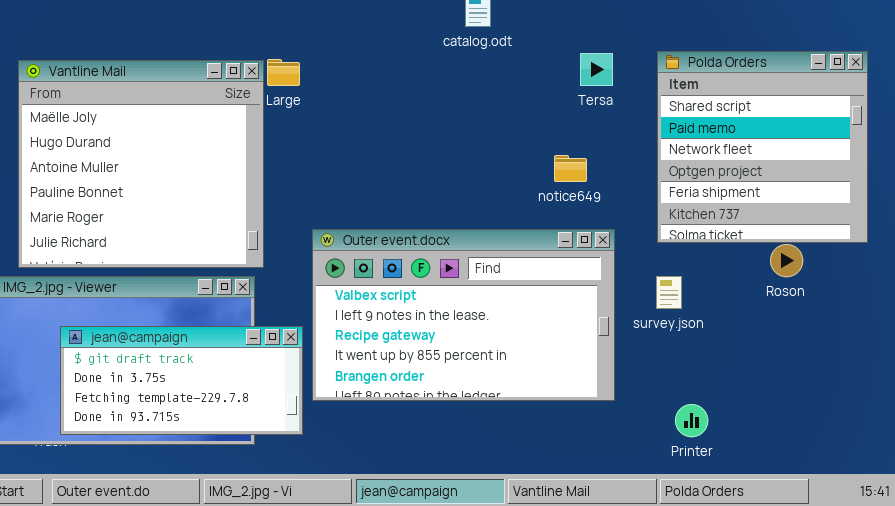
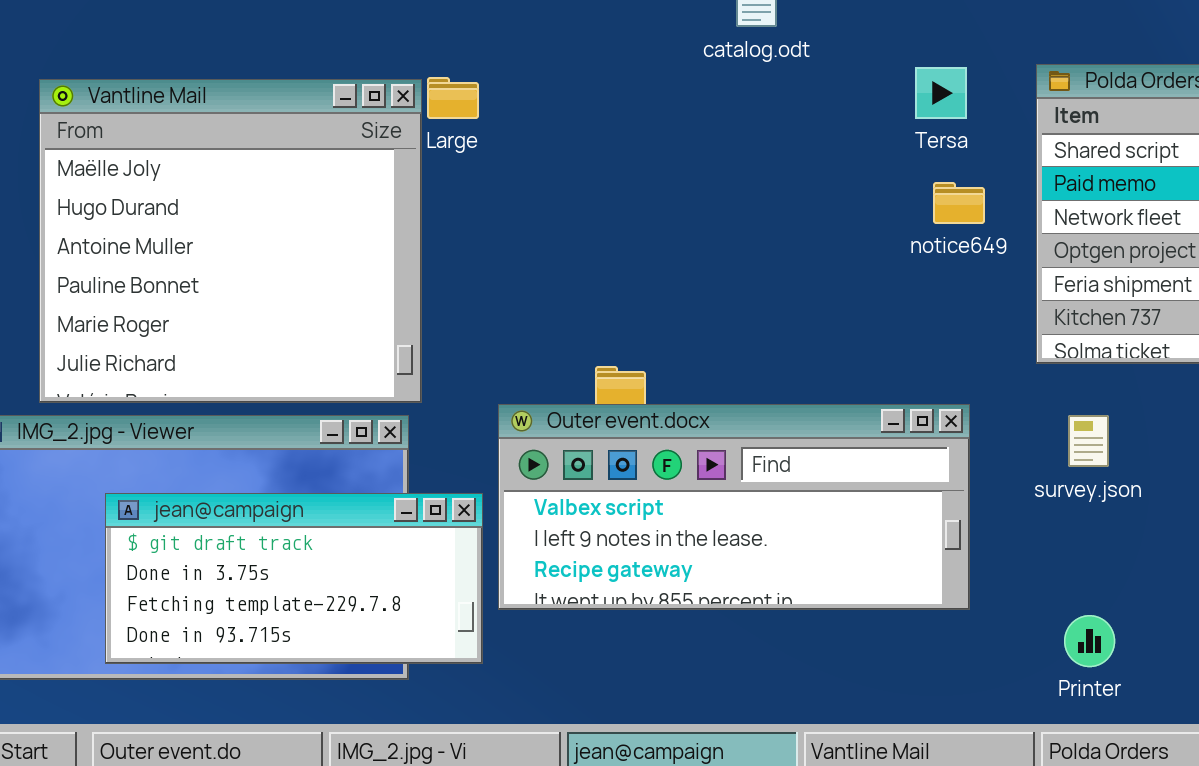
notice649: [554,155,587,182] -> [933,182,985,224], moved
Outer event.docx: [312,229,615,401] -> [498,404,970,610], resized
survey.json: [656,276,682,309] -> [1068,415,1109,467], moved

